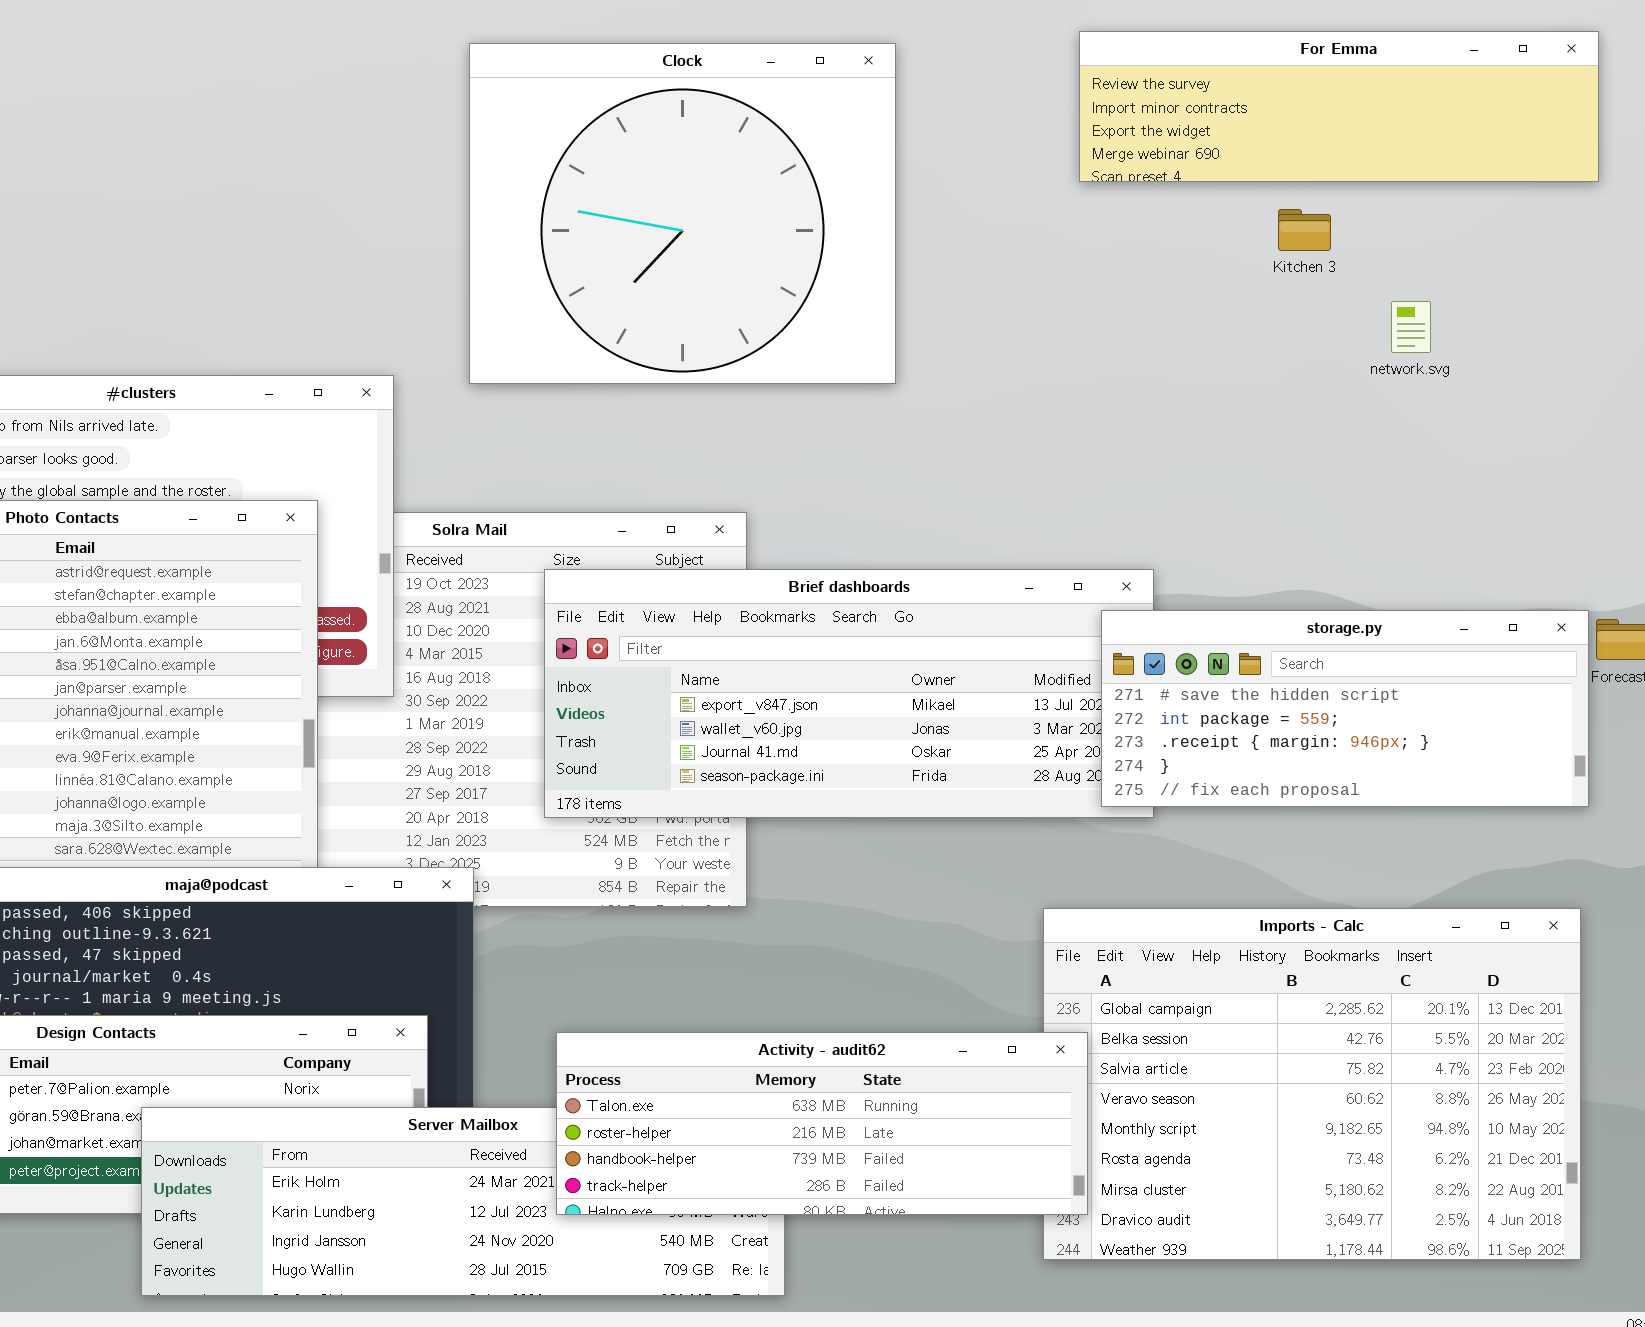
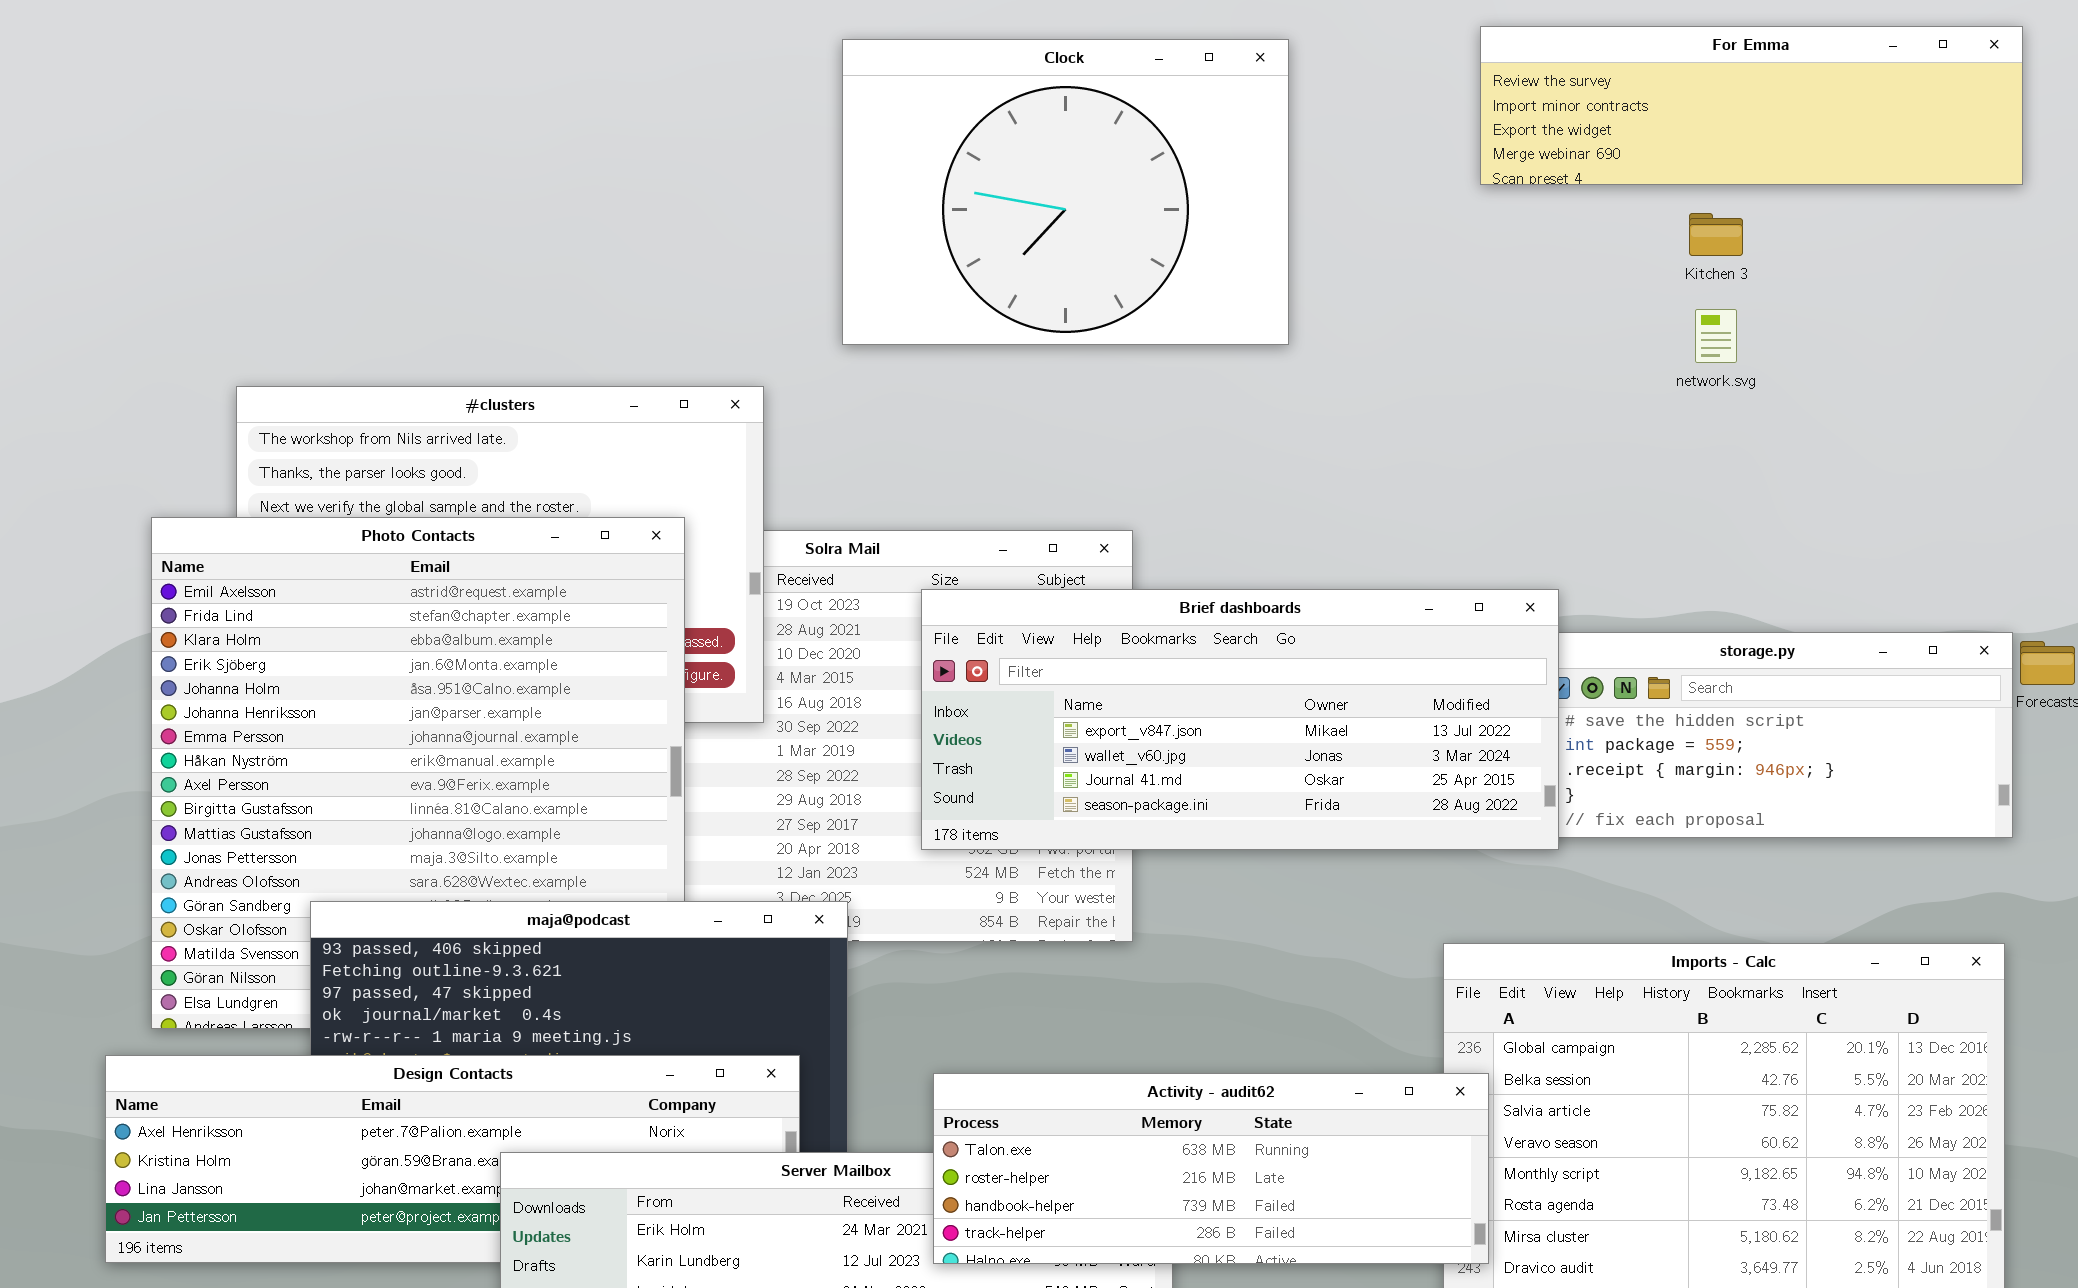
Clock: [469,43,896,384] -> [842,39,1289,345], resized
network.svg: [1391,301,1431,353] -> [1695,309,1737,363], moved
Brief dashboards: [544,569,1154,818] -> [921,589,1559,850], raised

